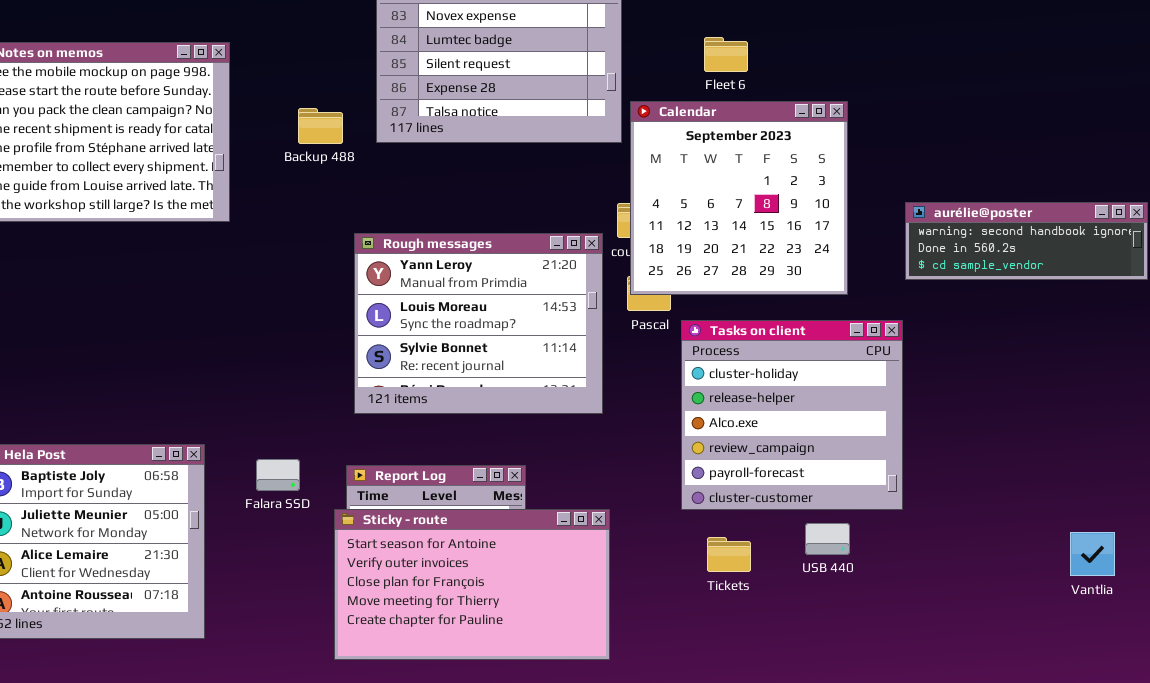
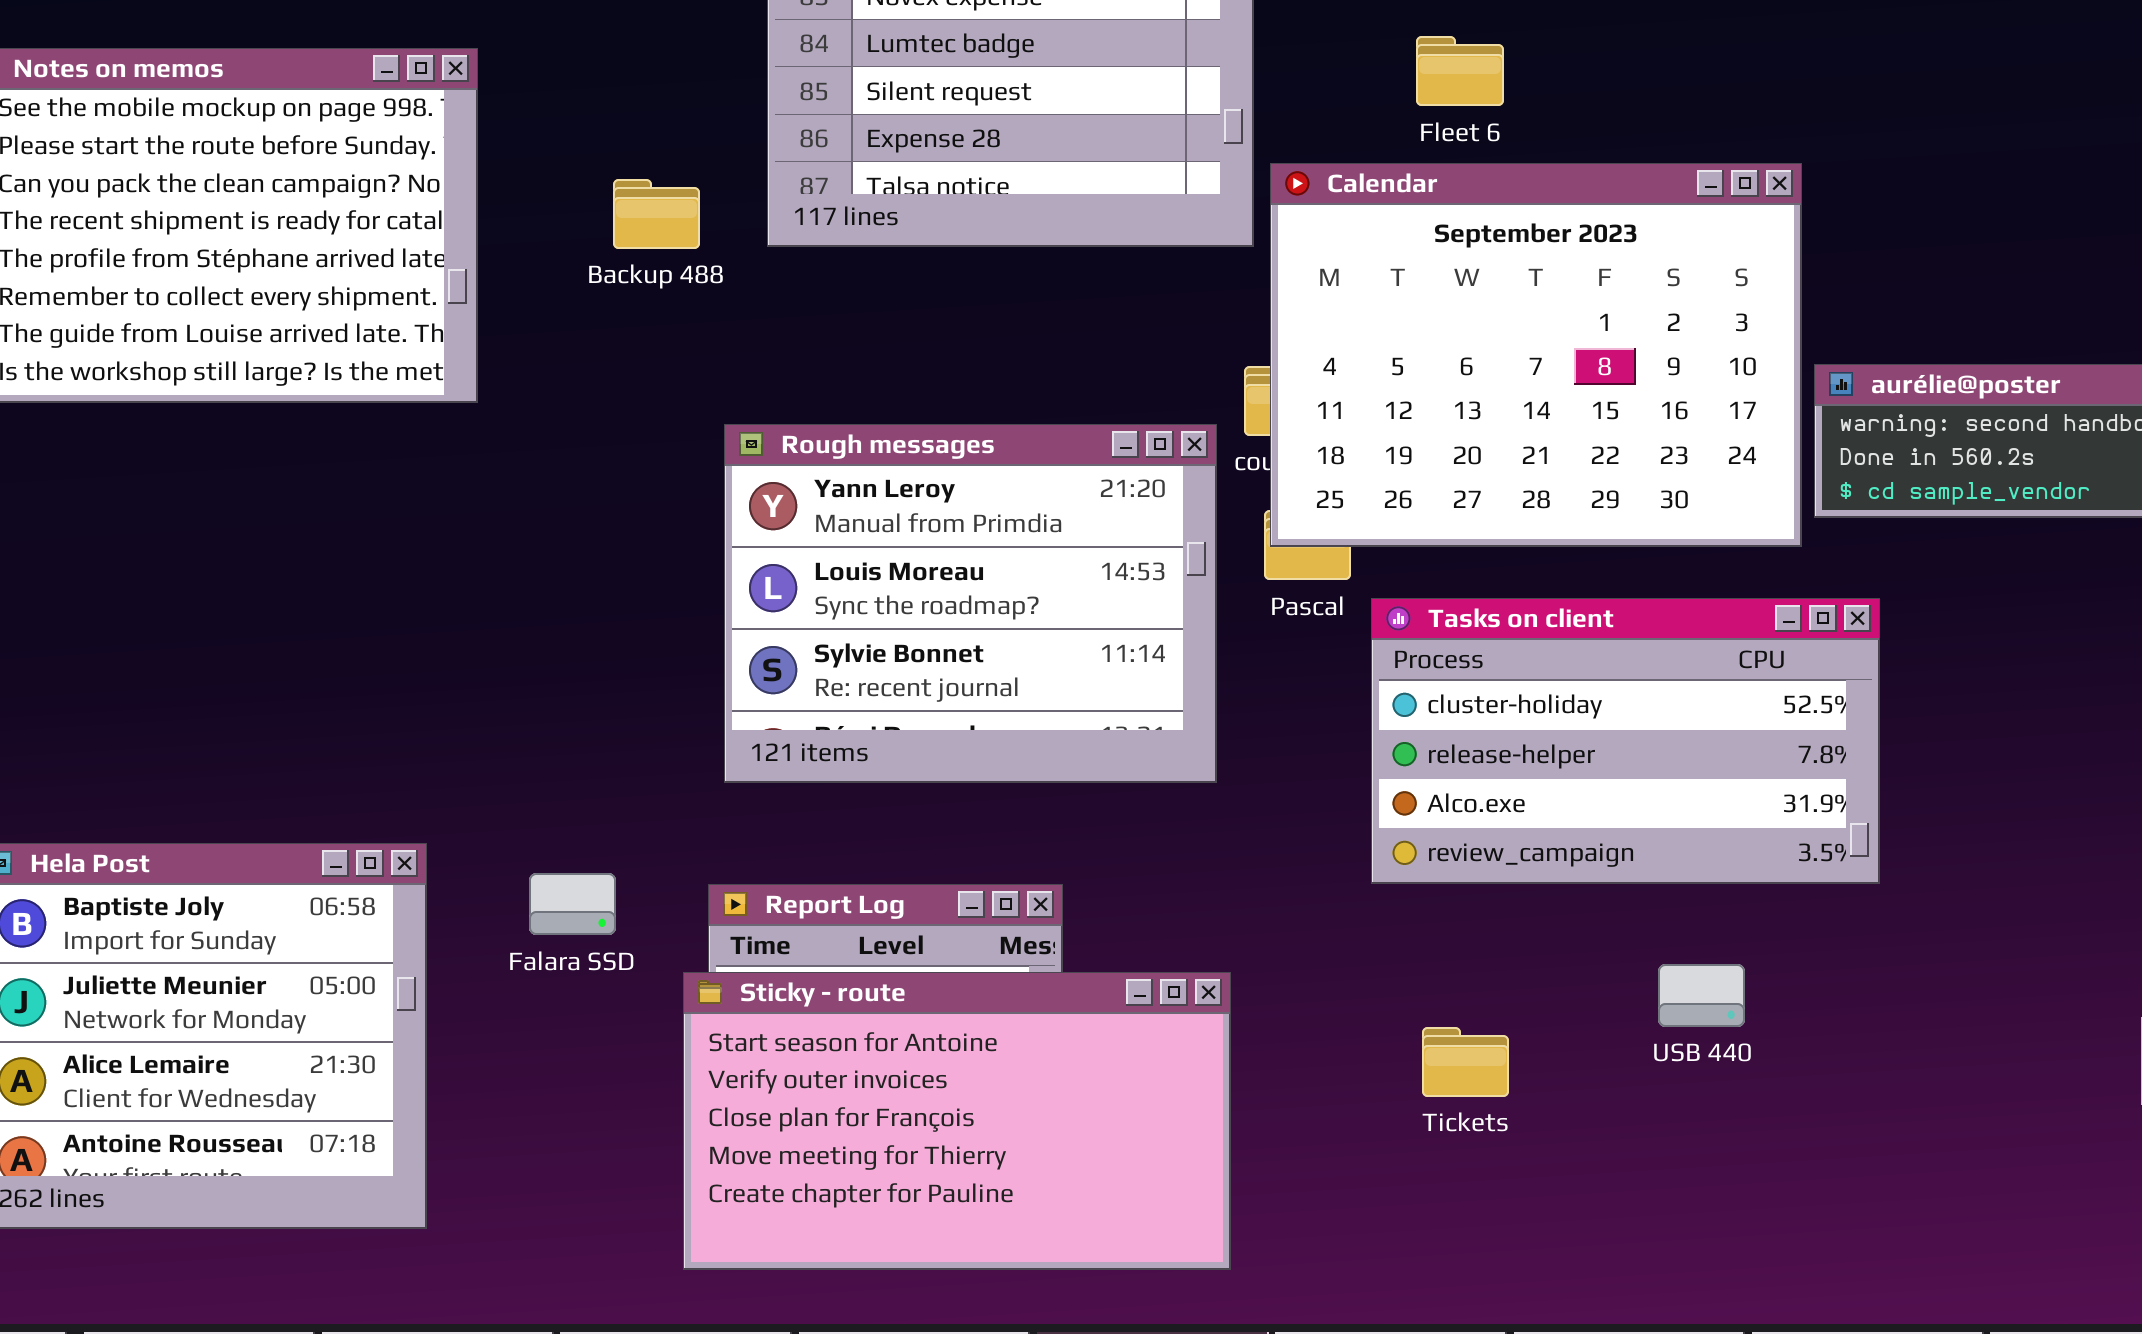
Calendar: [630,101,848,295] -> [1270,163,1802,547], resized
Tasks on client: [681,320,903,510] -> [1371,598,1880,884], resized
USB 440: [805,523,850,555] -> [1658,964,1745,1027], moved

